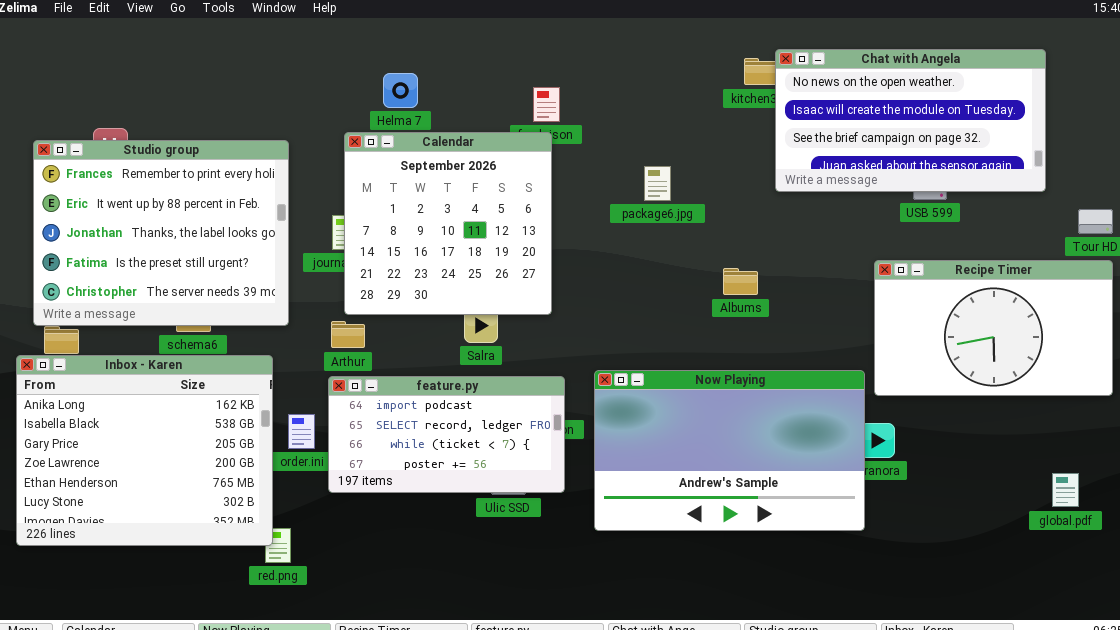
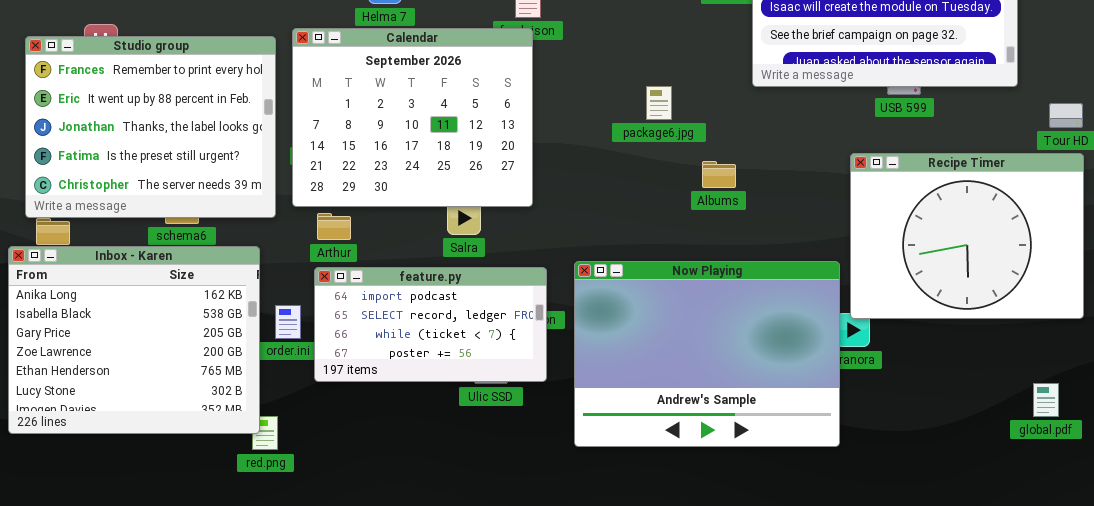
Calendar: [344,132,552,315] -> [292,28,533,207], resized
package6.jpg: [644,166,671,201] -> [646,86,672,120], moved
Recipe Timer: [874,260,1113,396] -> [850,153,1084,319], resized
Now Playing: [594,370,865,531] -> [574,261,840,447], resized
global.pdf: [1052,473,1079,507] -> [1033,383,1059,417], moved

